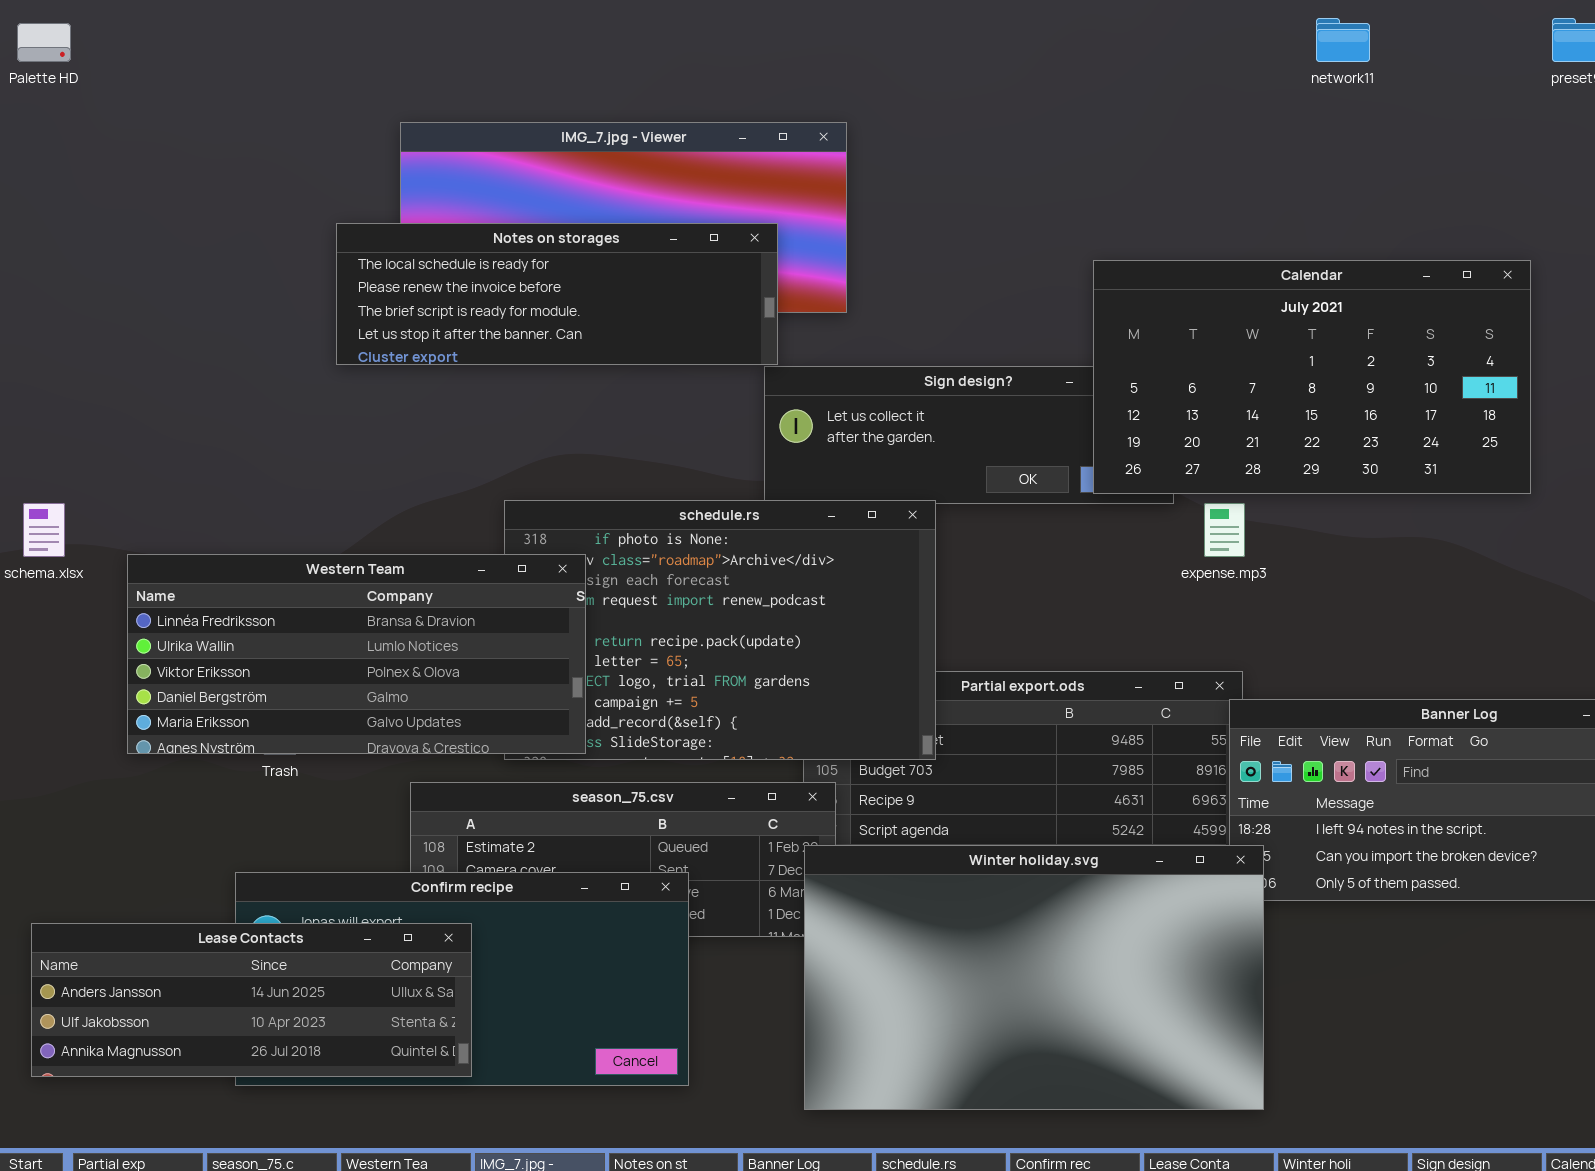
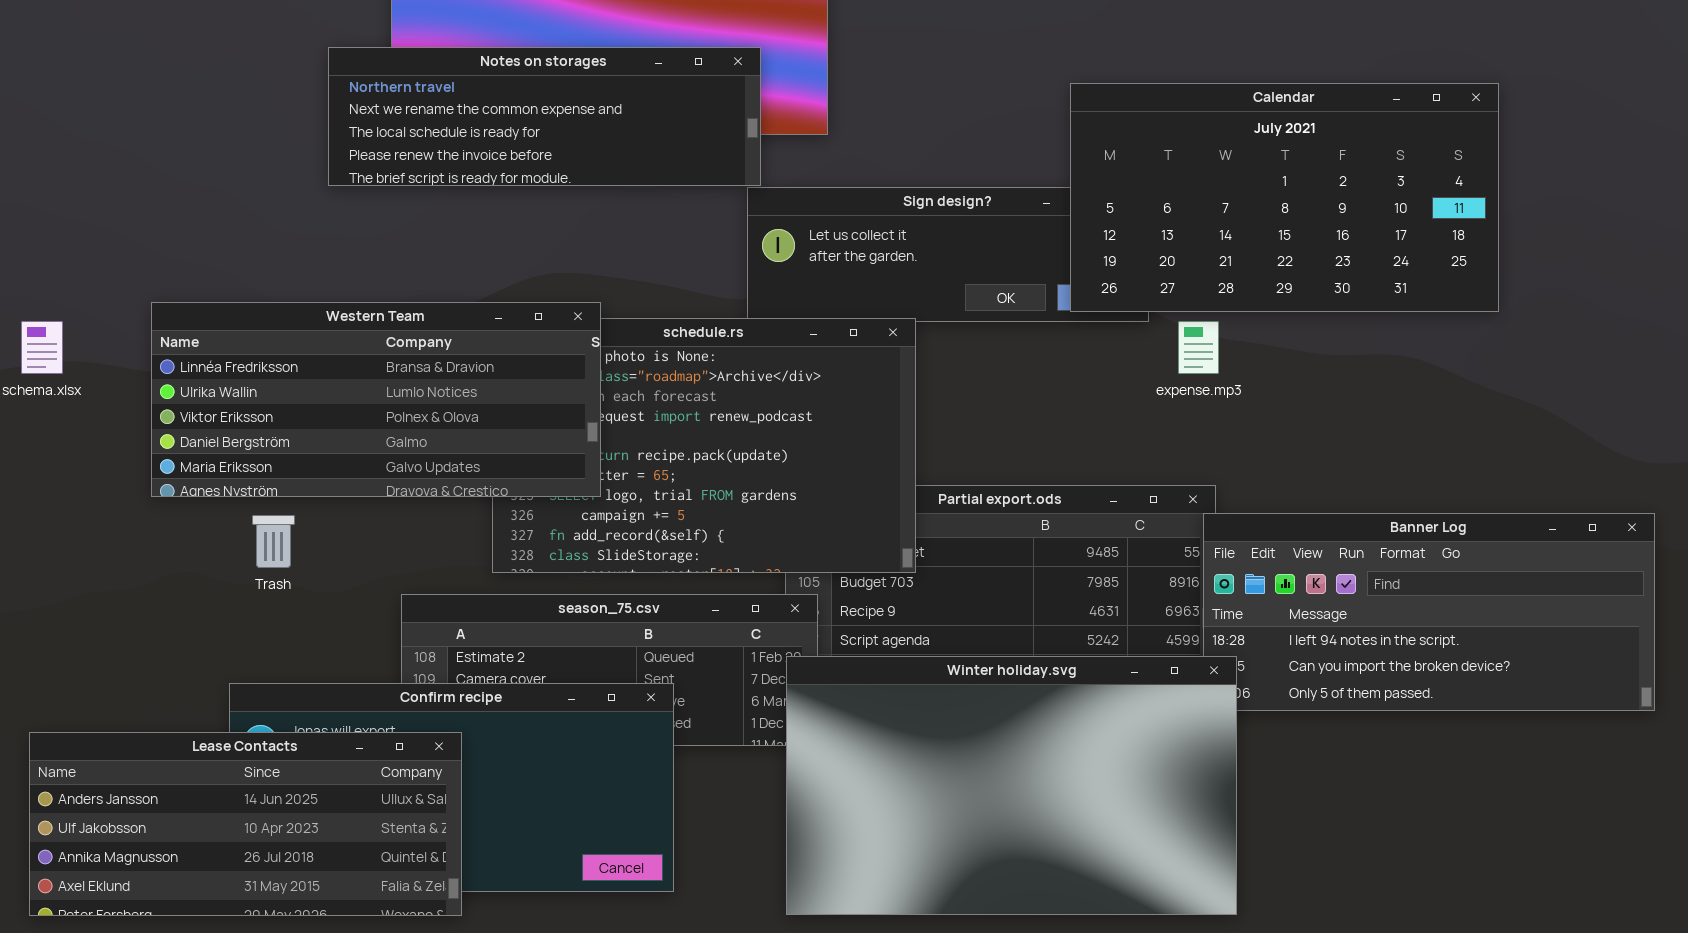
Notes on storages: [336,223,778,365] -> [328,47,761,186], scrolled up 2 rows
Western Team: [127,554,586,754] -> [151,302,601,497], moved
Lease Contacts: [31,923,472,1077] -> [29,732,462,916], resized

